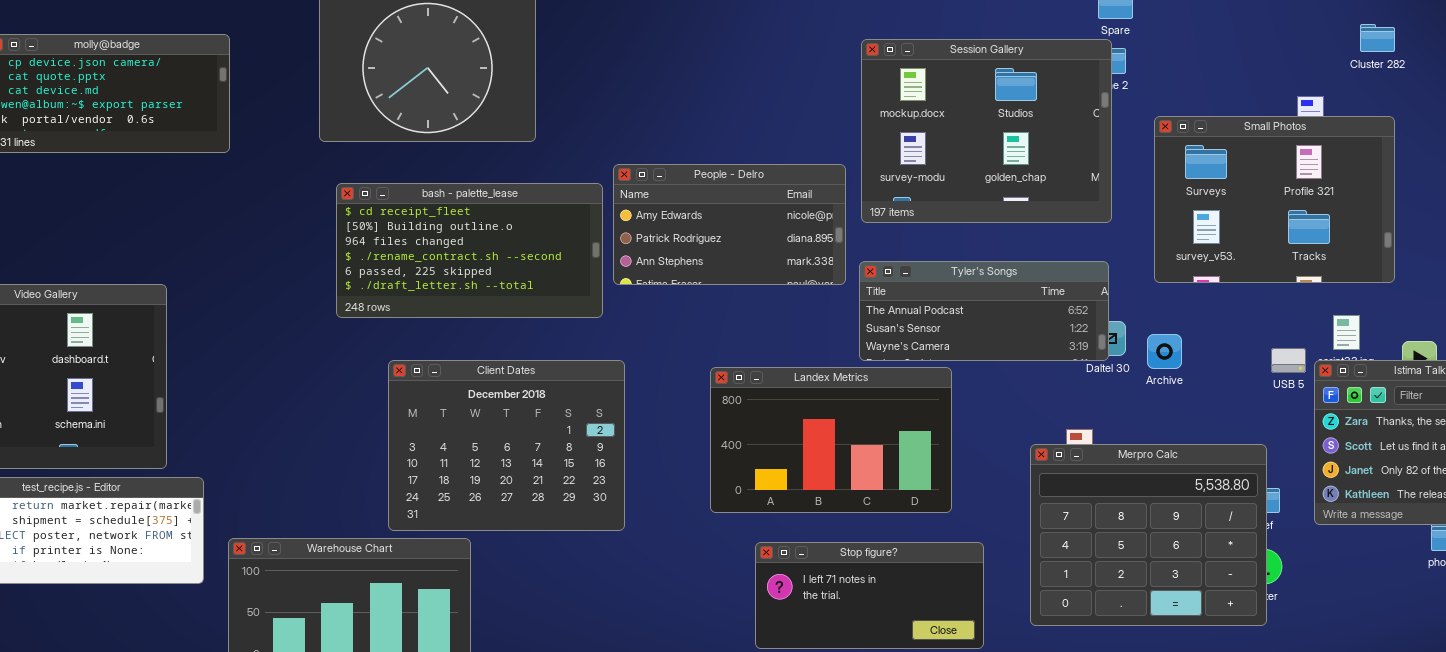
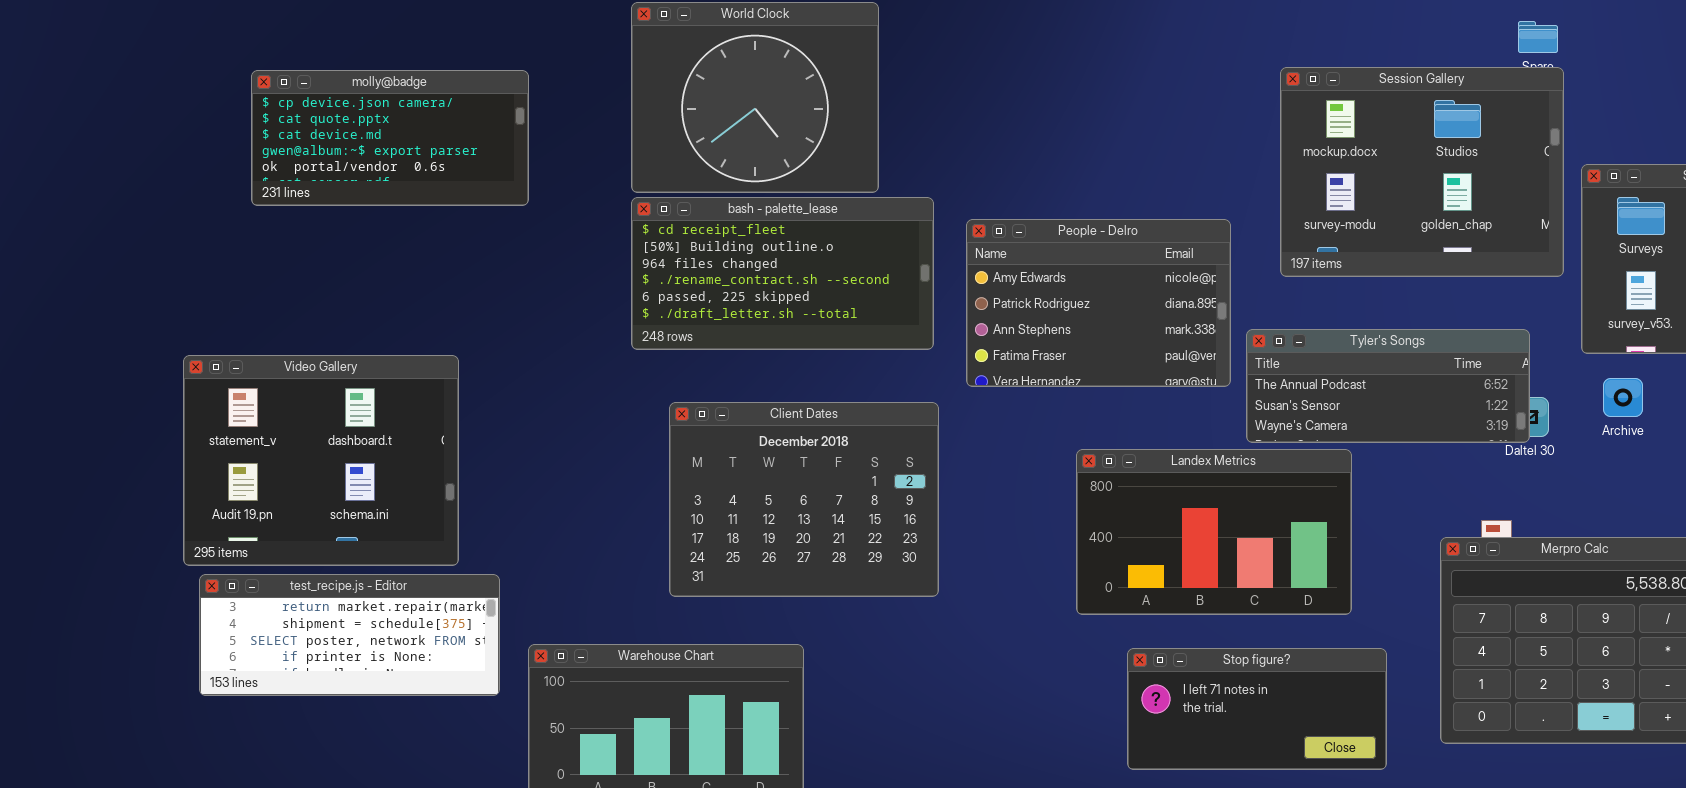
Session Gallery: [861,39,1112,223] -> [1280,67,1564,277], moved
People - Delro: [613,164,846,285] -> [966,219,1231,387], resized
bash - palette_lease: [336,183,603,318] -> [631,197,934,350], moved
Archive: [1147,334,1182,369] -> [1603,378,1643,417], moved
Client Dates: [388,360,625,531] -> [669,402,939,597], moved

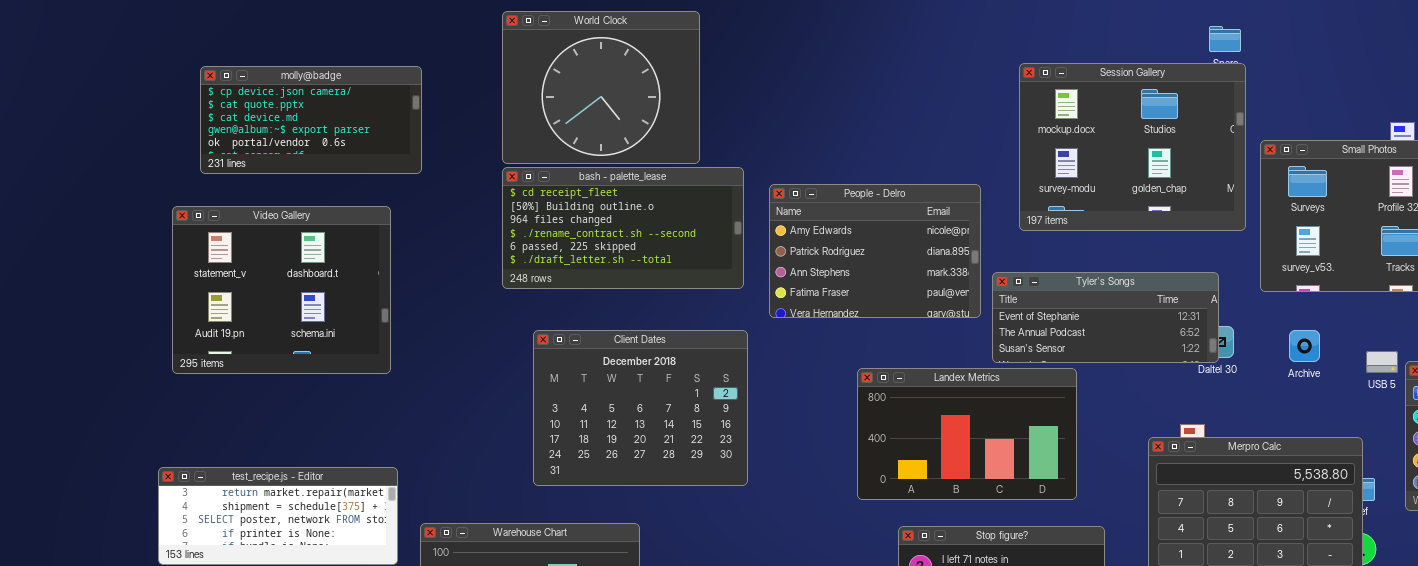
Tyler's Songs: [1246,329,1530,443] -> [992,272,1219,363], scrolled up 1 row
Video Gallery: [183,355,459,566] -> [172,206,391,374], moved
Archive: [1603,378,1643,417] -> [1289,330,1320,362], moved

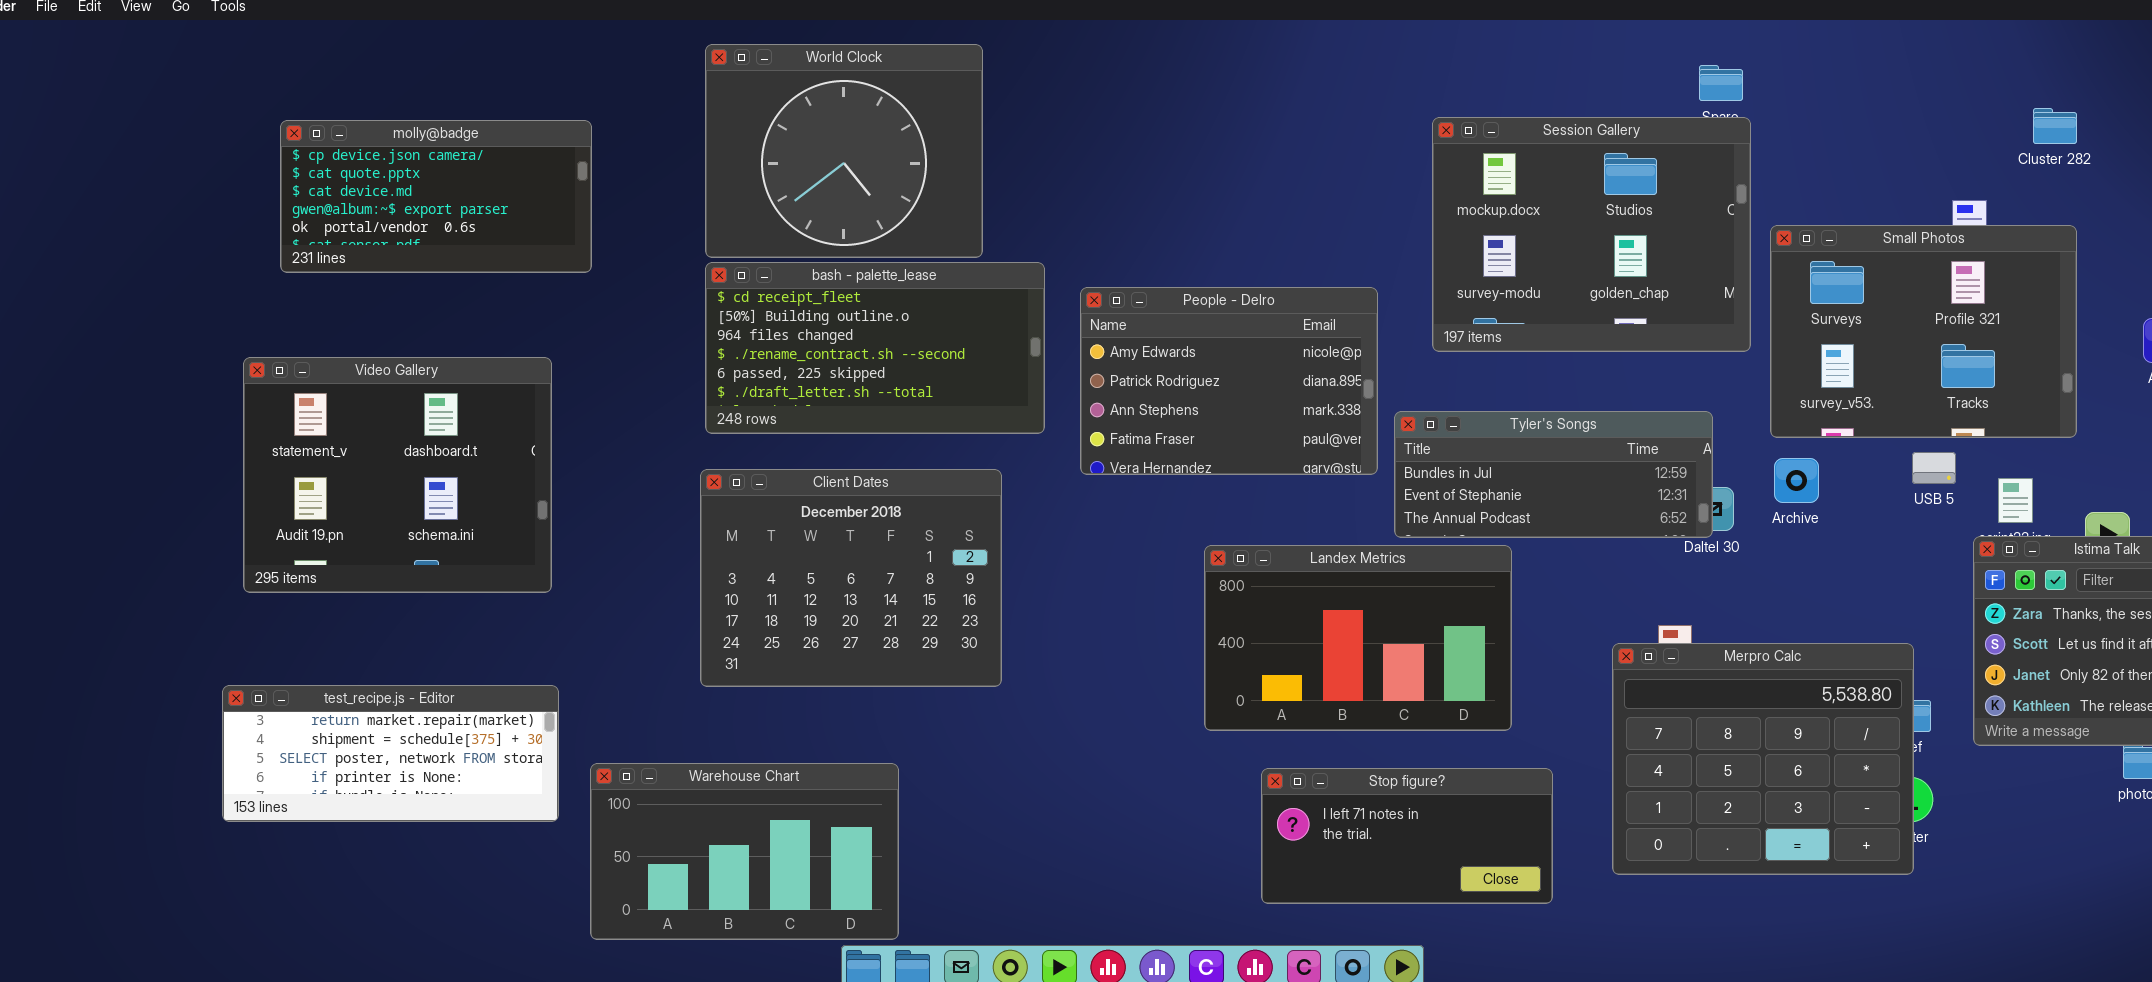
Video Gallery: [172,206,391,374] -> [243,357,552,593], moved
Tyler's Songs: [992,272,1219,363] -> [1394,411,1713,538], scrolled up 1 row
Client Dates: [533,330,748,486] -> [700,469,1002,687], moved
Archive: [1289,330,1320,362] -> [1774,458,1819,503], moved
USB 5: [1366,351,1398,373] -> [1912,452,1956,484], moved

